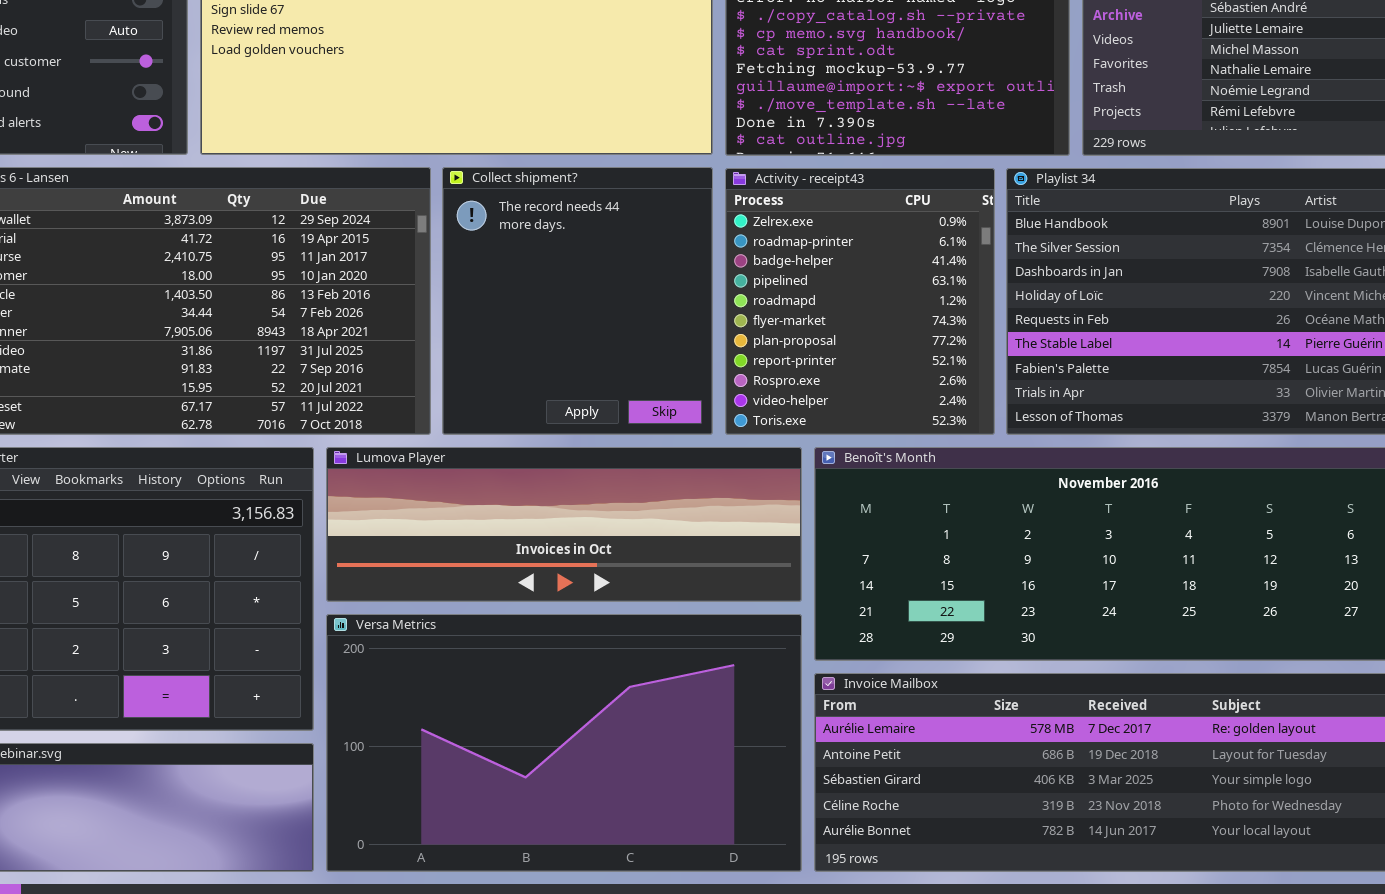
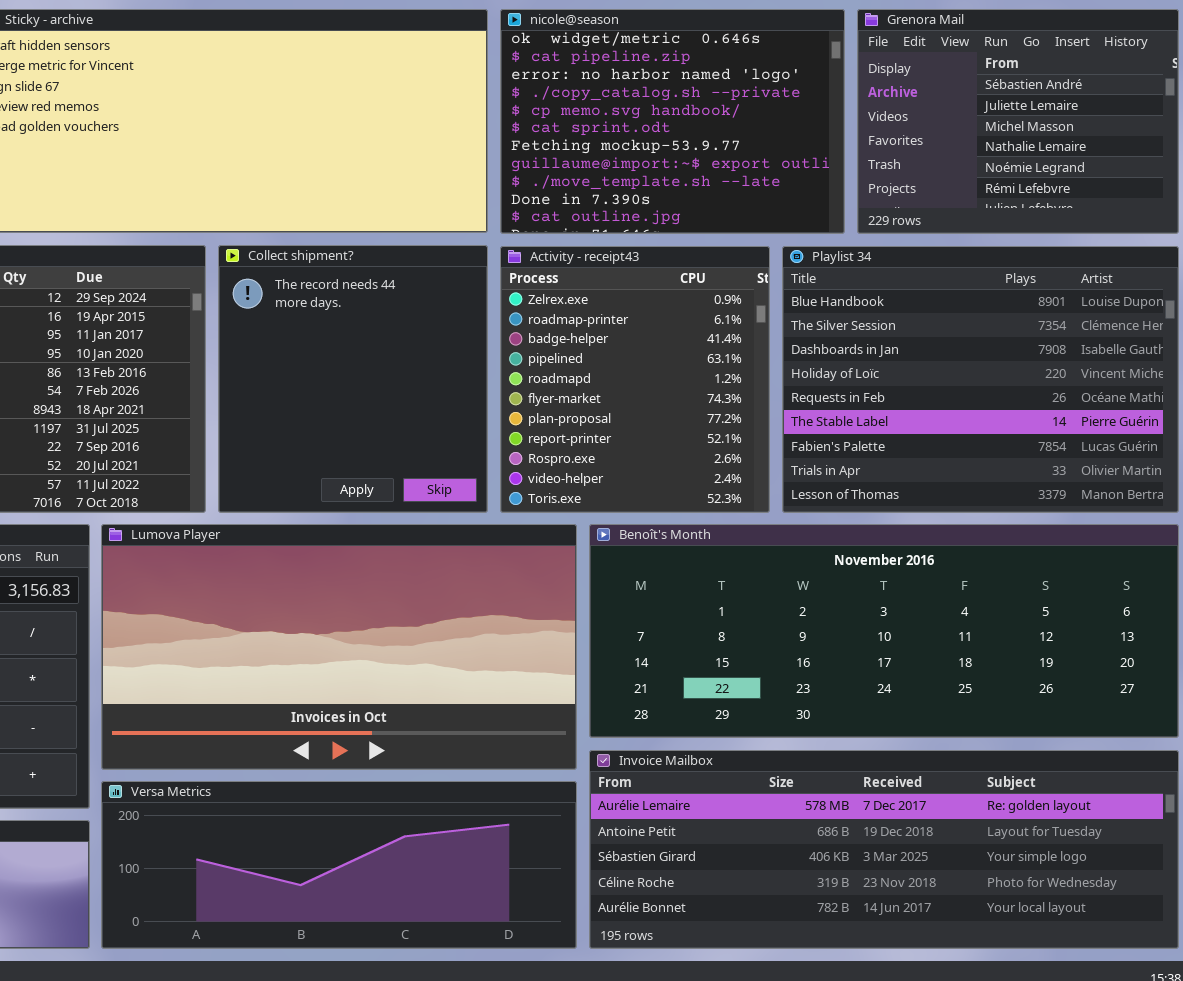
Lumova Player: [326,447,802,602] -> [101,524,577,770], resized
Versa Metrics: [326,614,802,872] -> [101,781,577,949], resized

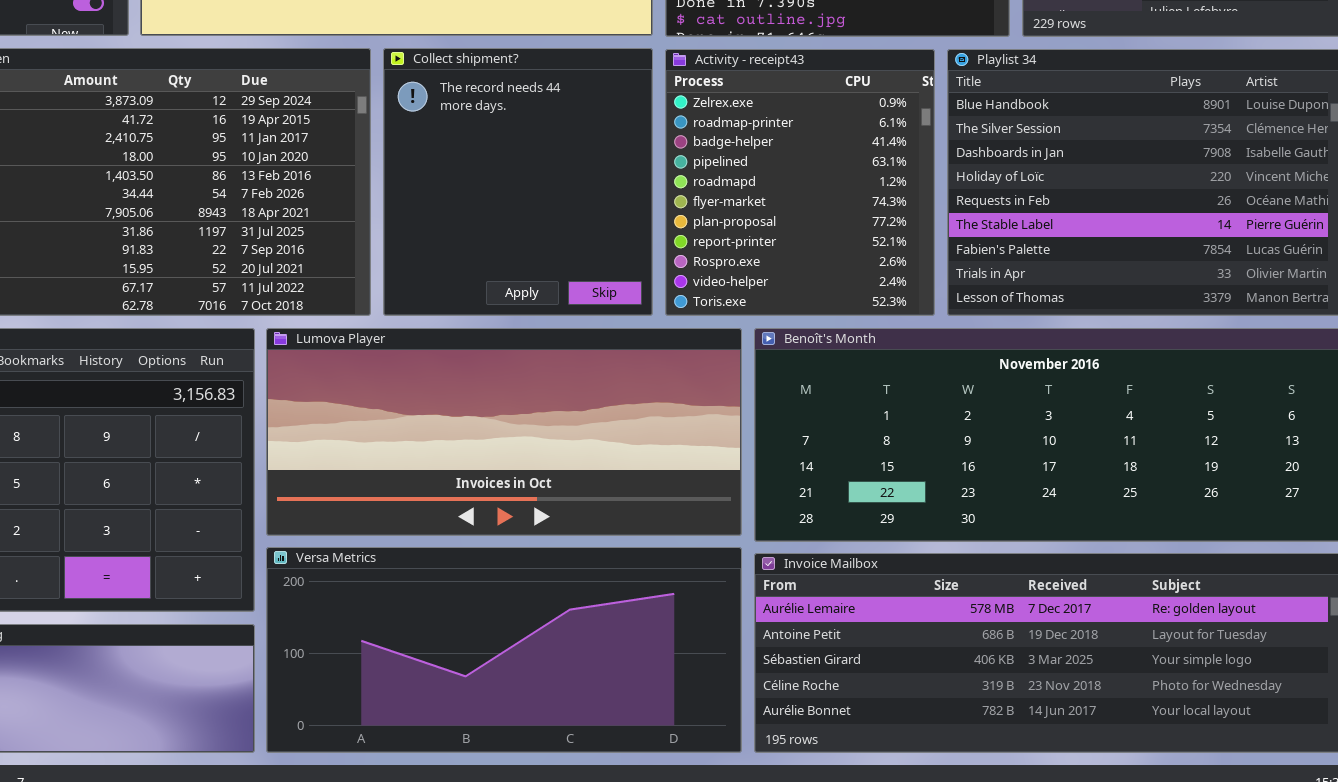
Lumova Player: [101,524,577,770] -> [266,328,742,536], resized
Versa Metrics: [101,781,577,949] -> [266,547,742,753], resized

